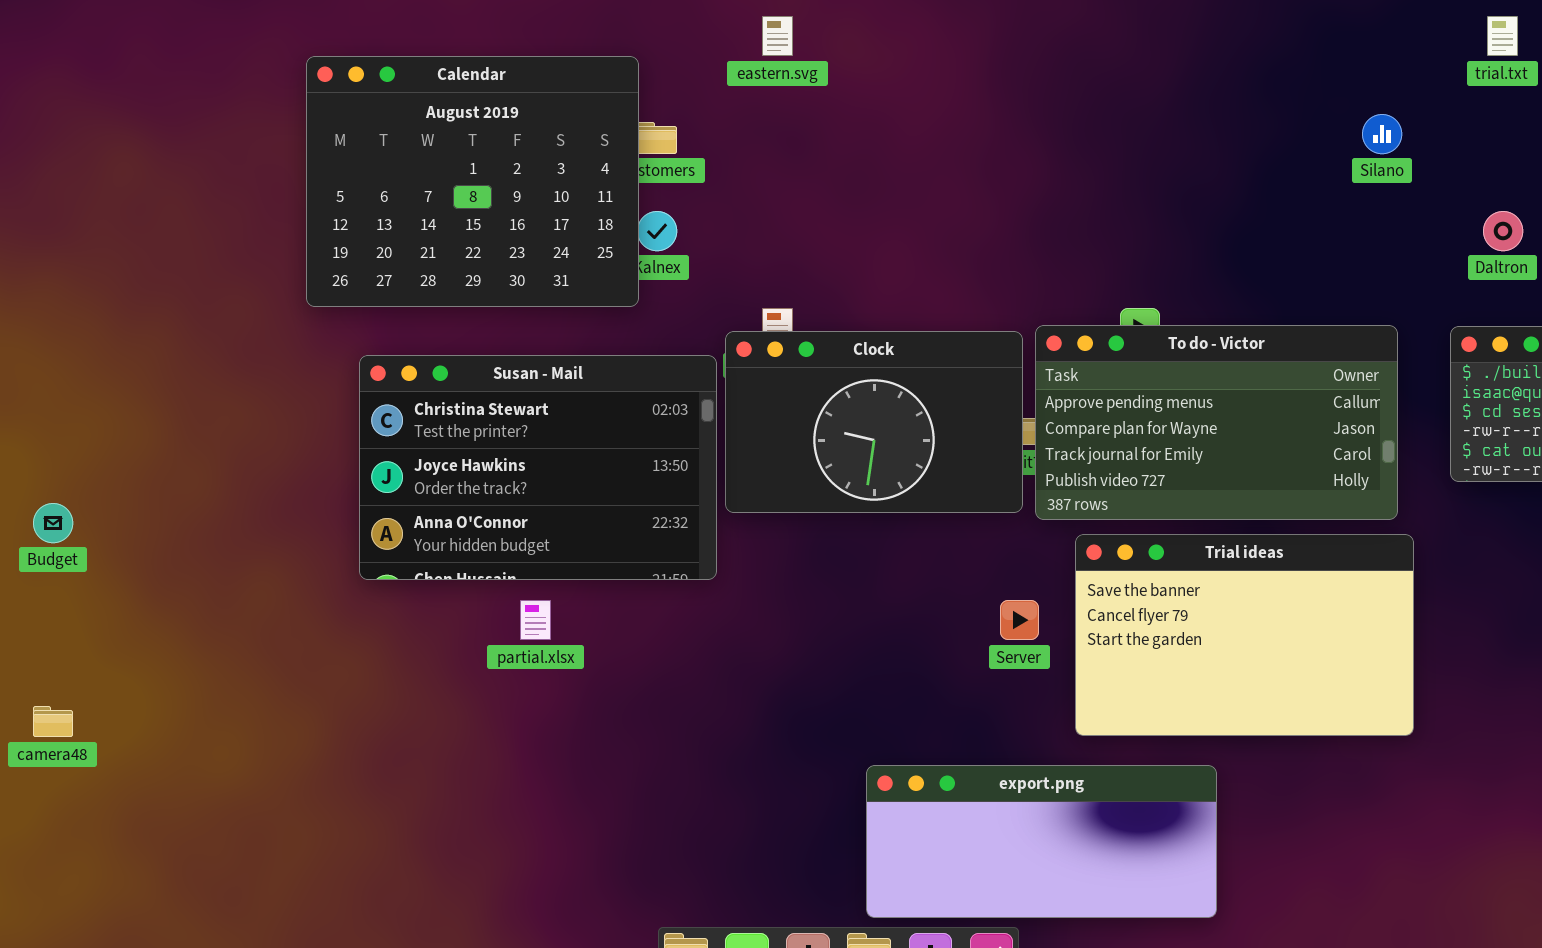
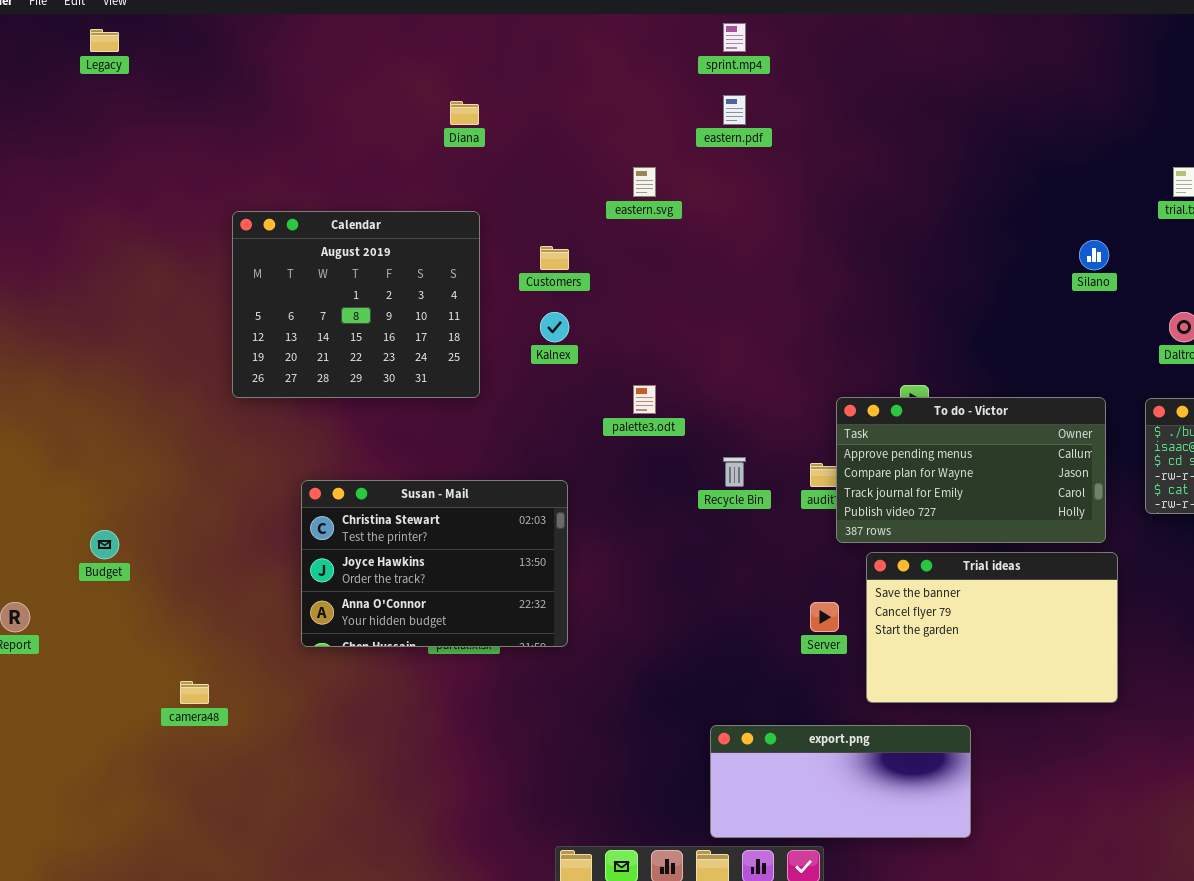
Calendar: [306,56,639,307] -> [232,211,480,398], moved
Clock: [725,331,1023,513] -> none, closed
Susan - Mail: [359,355,717,580] -> [301,480,568,647], moved
camera48: [33,706,73,737] -> [180,681,209,704], moved

